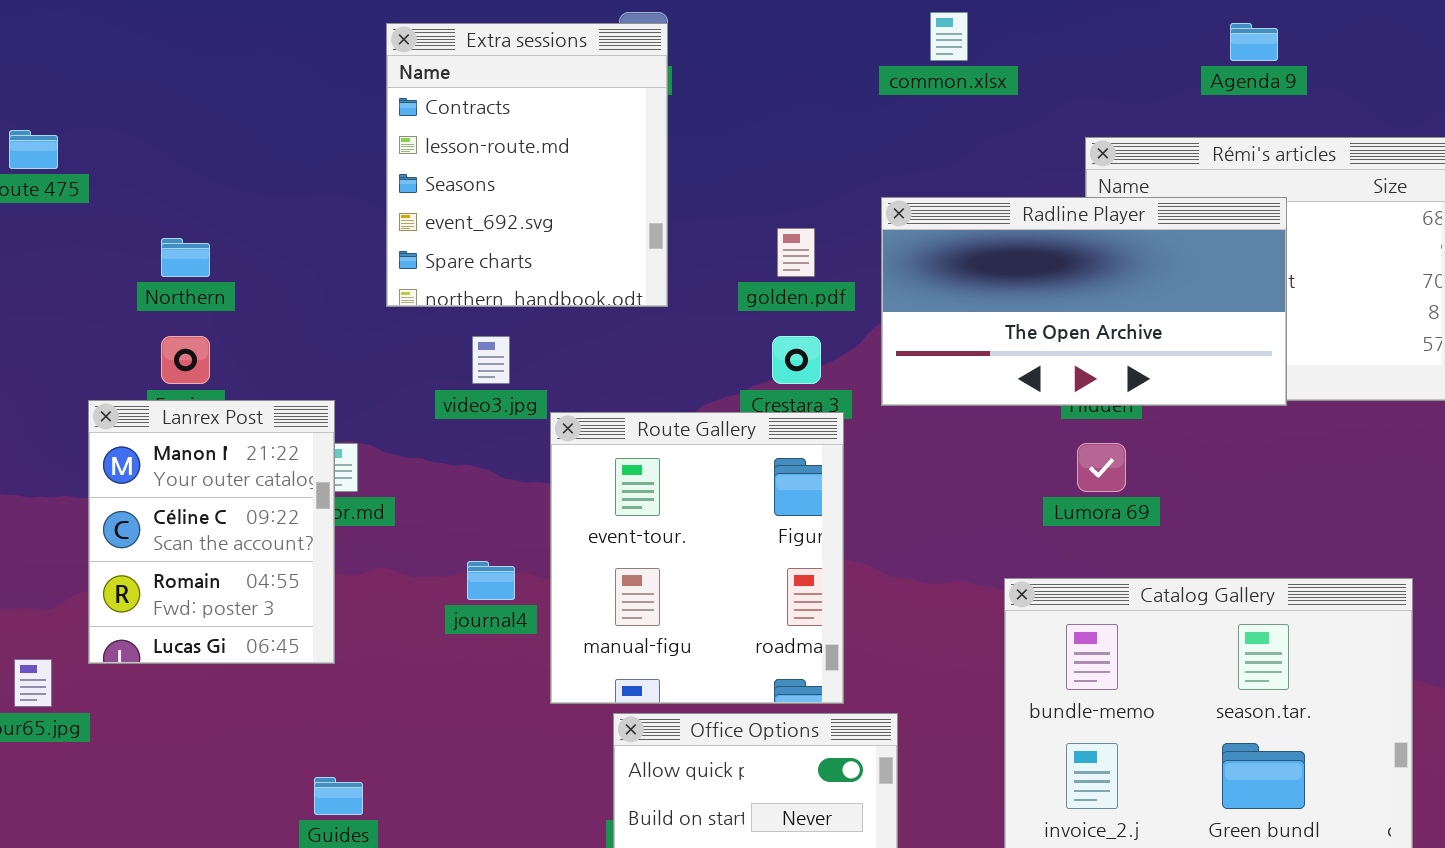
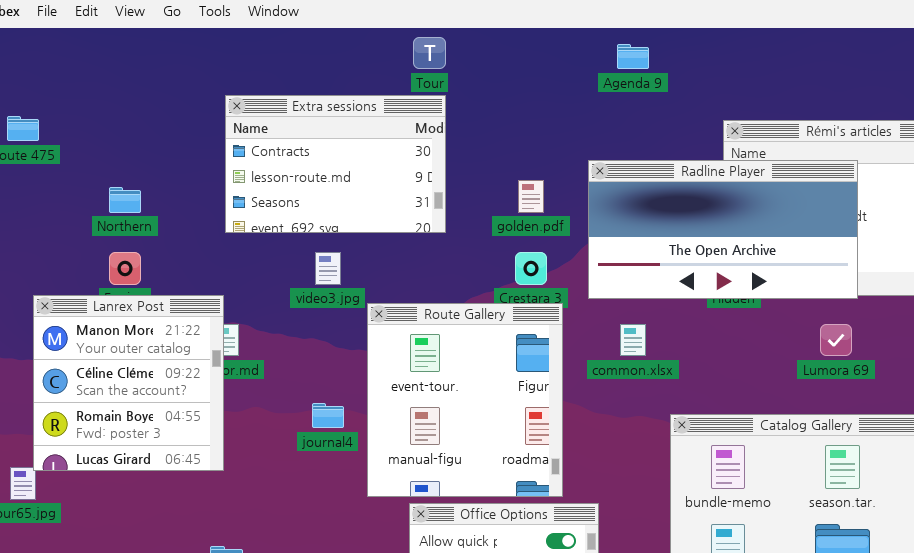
common.xlsx: [930,12,968,61] -> [620,324,646,356], moved
Extra sessions: [386,23,668,307] -> [225,95,446,233], resized
Agenda 9: [1230,23,1278,61] -> [617,44,649,69], moved
Lanrex Post: [88,400,335,664] -> [33,295,224,471], resized
Lumora 69: [1077,443,1126,492] -> [820,324,852,356], moved

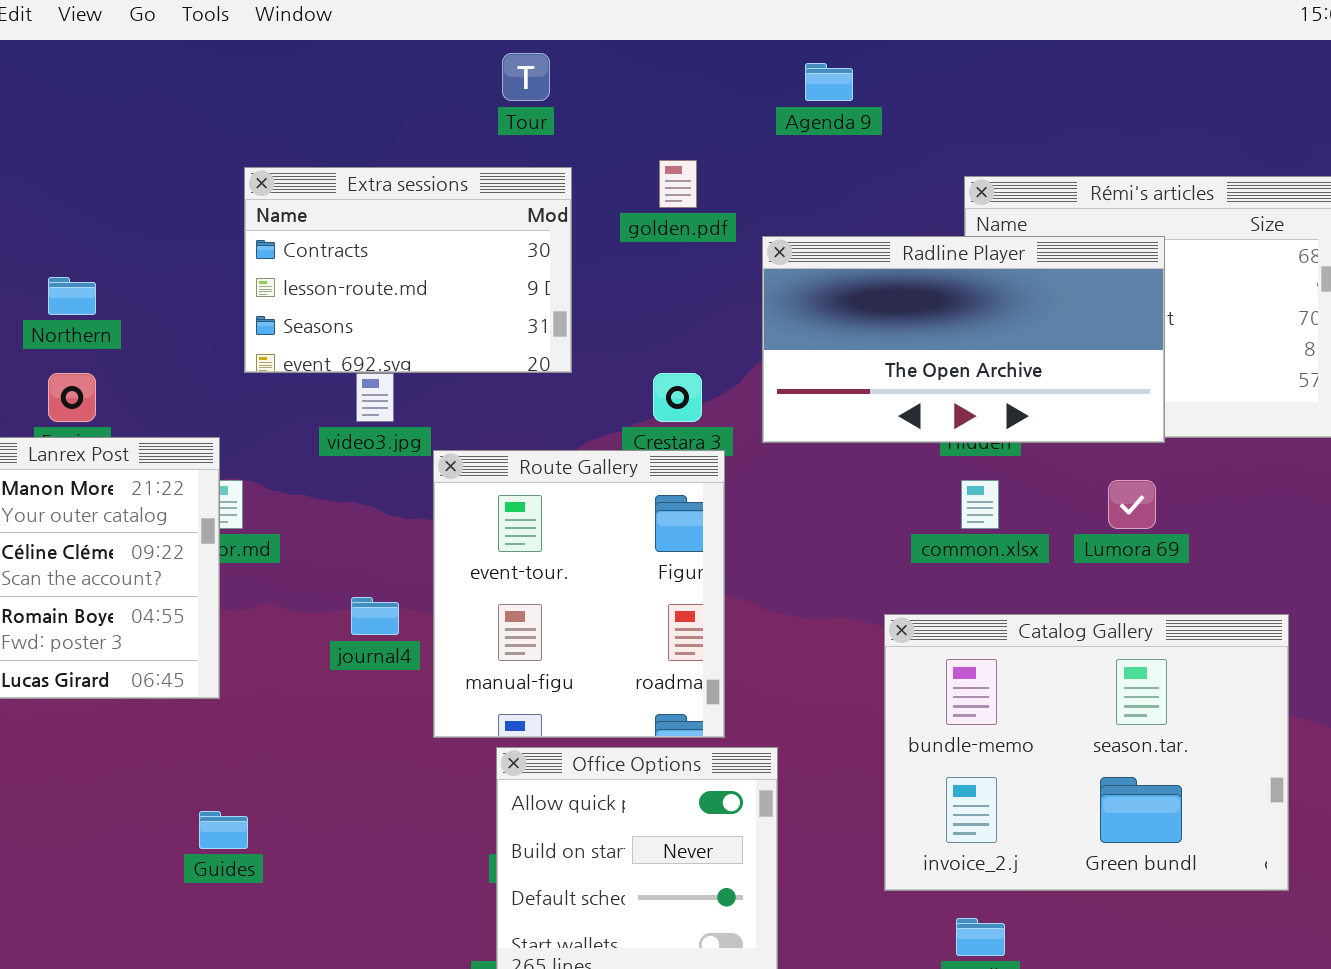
Extra sessions: [225,95,446,233] -> [244,167,572,373], moved
golden.pdf: [518,180,544,213] -> [659,160,697,208], moved
common.xlsx: [620,324,646,356] -> [961,480,999,529], moved

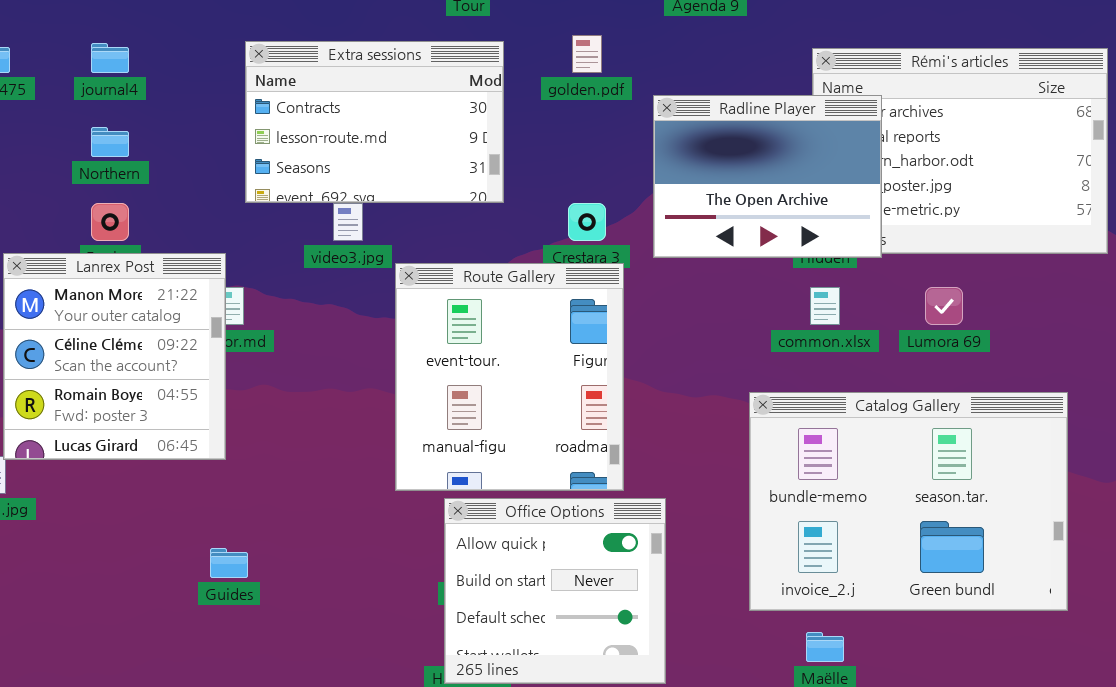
Radline Player: [762,236,1165,443] -> [653,95,882,258], resized
journal4: [351,597,399,635] -> [91,43,129,73], moved

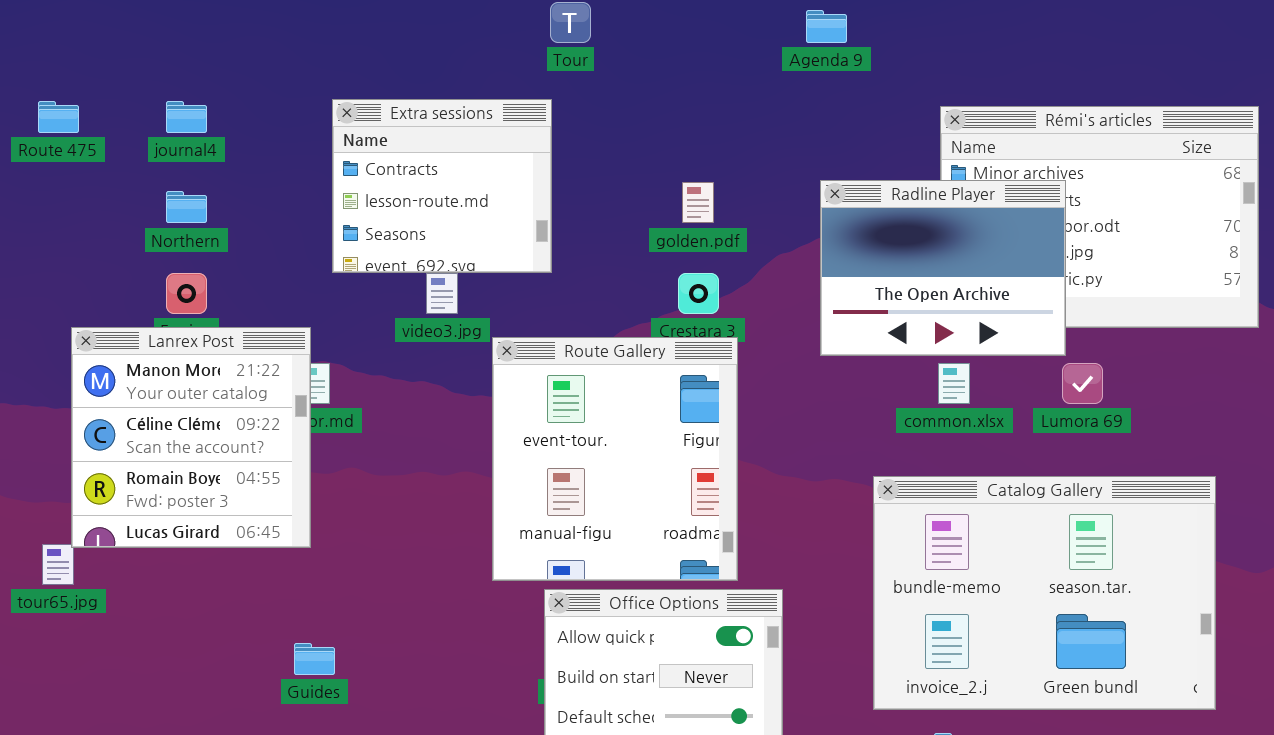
golden.pdf: [572,35,602,73] -> [682,182,714,223], moved
Extra sessions: [245,41,504,203] -> [332,99,552,273], resized
Radline Player: [653,95,882,258] -> [820,180,1066,356], moved

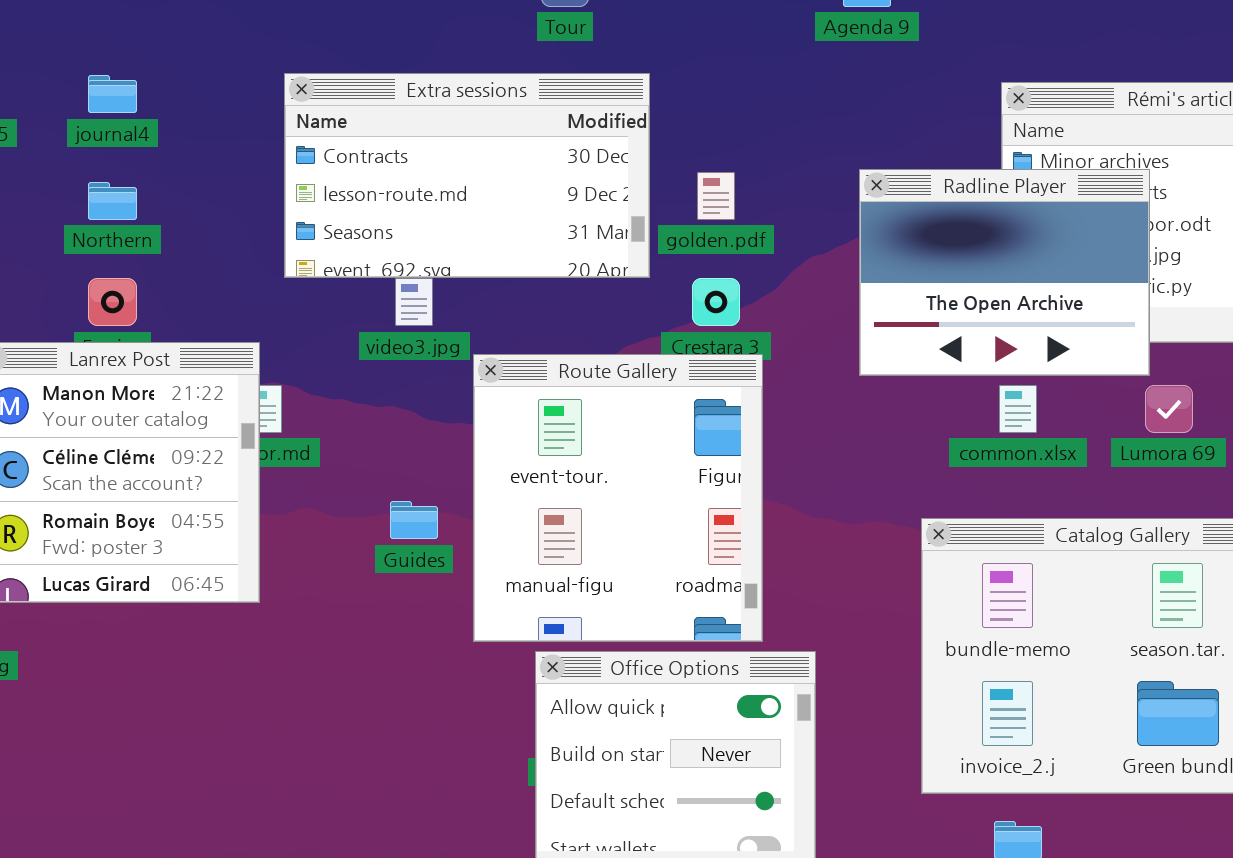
Extra sessions: [332,99,552,273] -> [284,73,650,278], resized
Guides: [294,643,335,675] -> [390,501,438,539], moved

